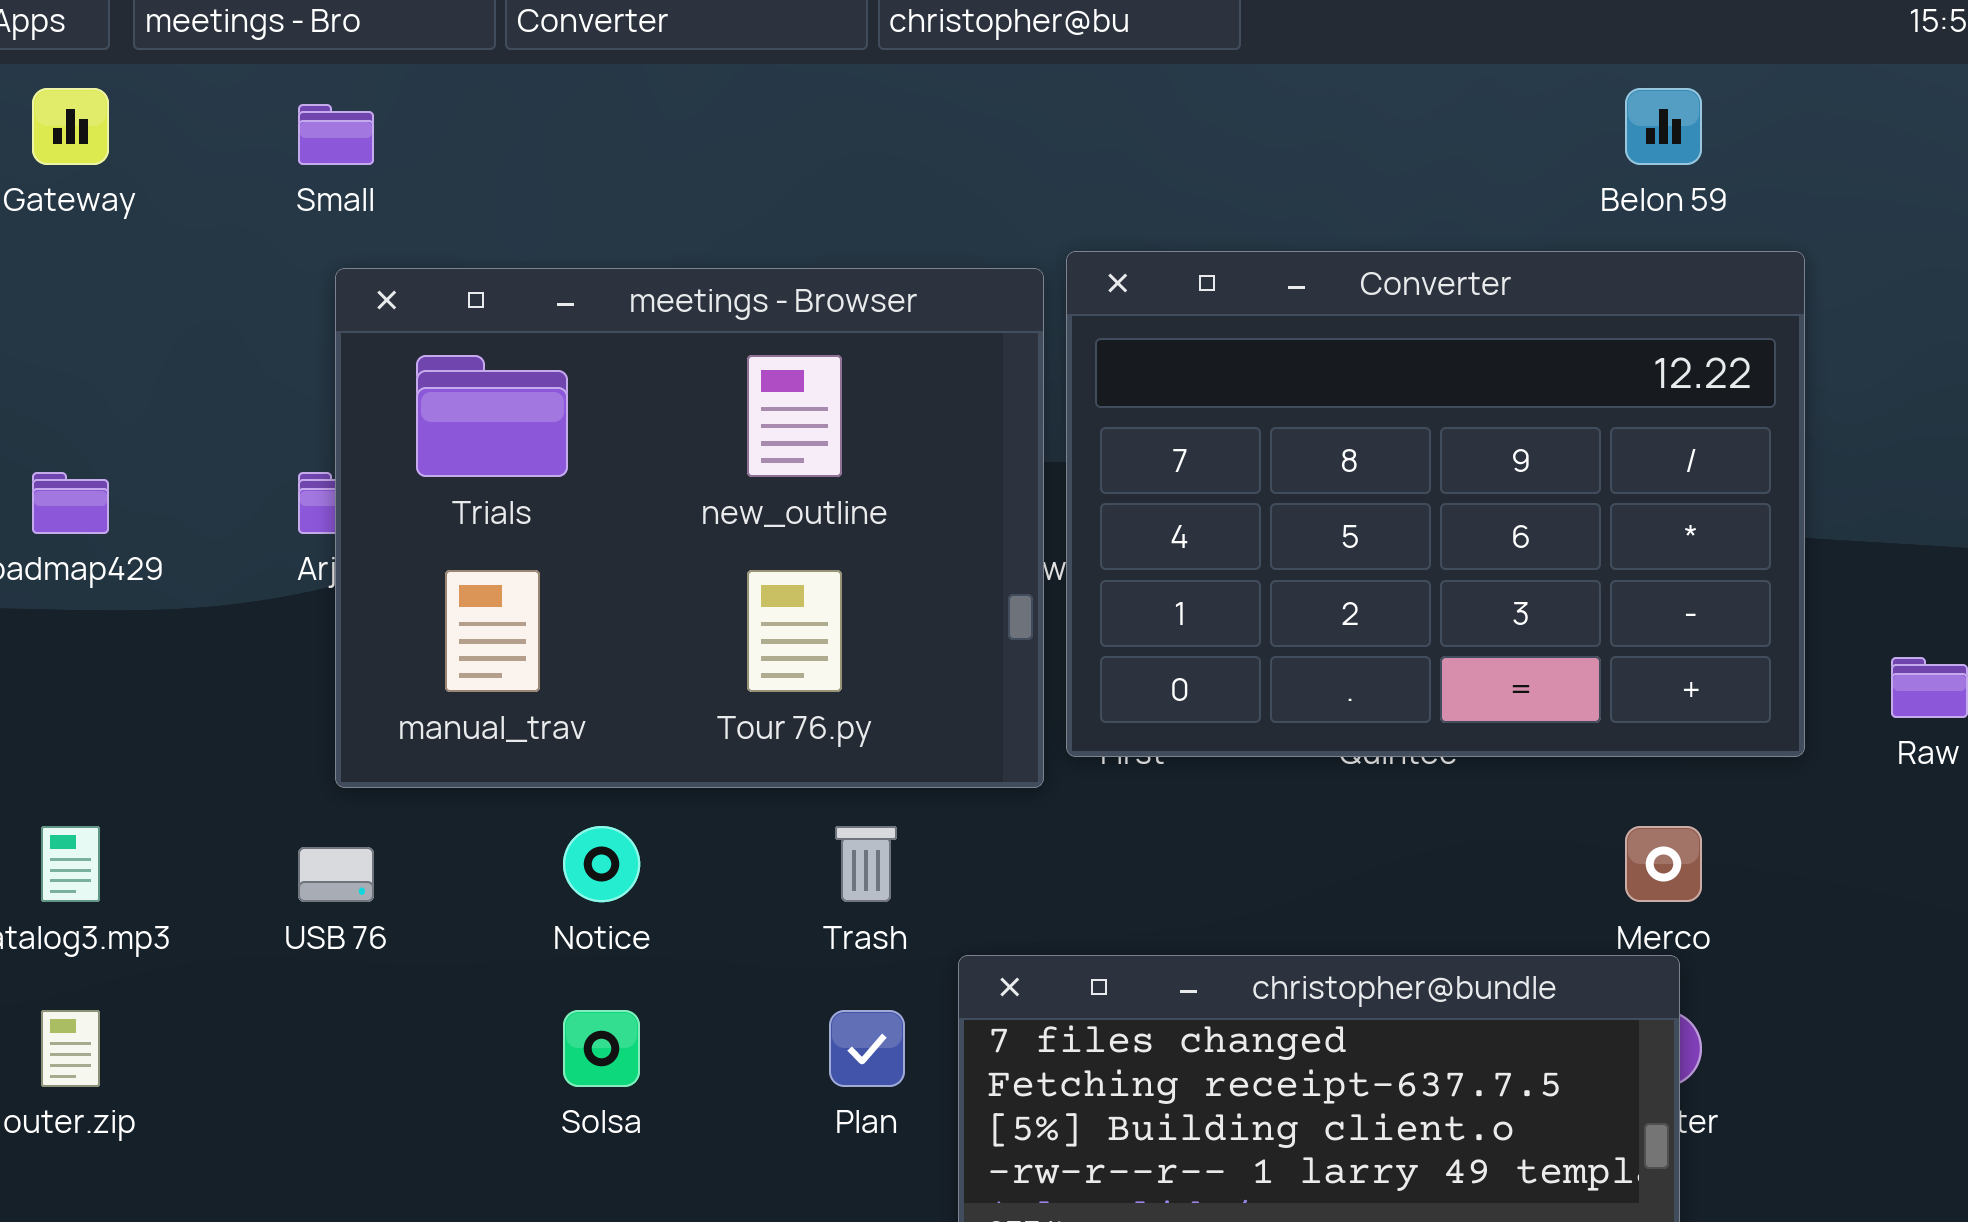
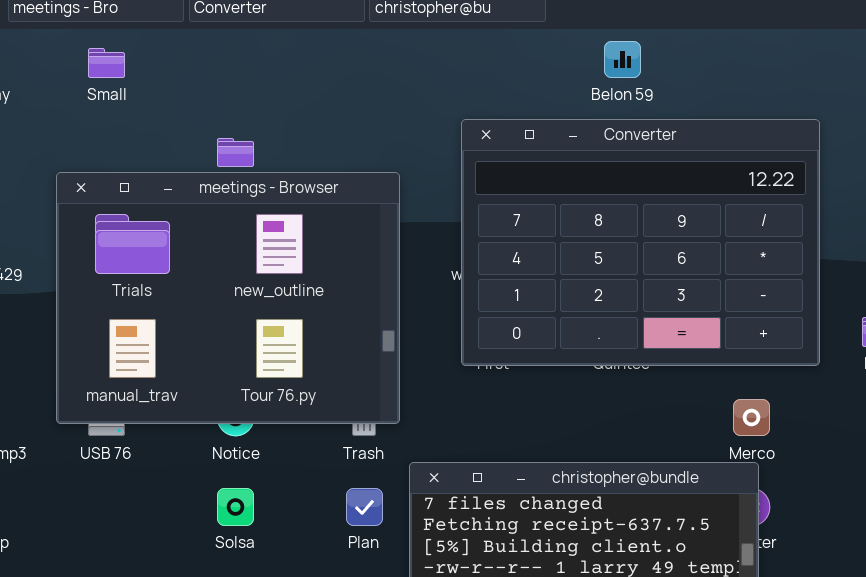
Belon 59: [1625,88,1702,165] -> [604,41,641,78], moved
meetings - Browser: [335,268,1044,788] -> [56,172,400,424], moved

